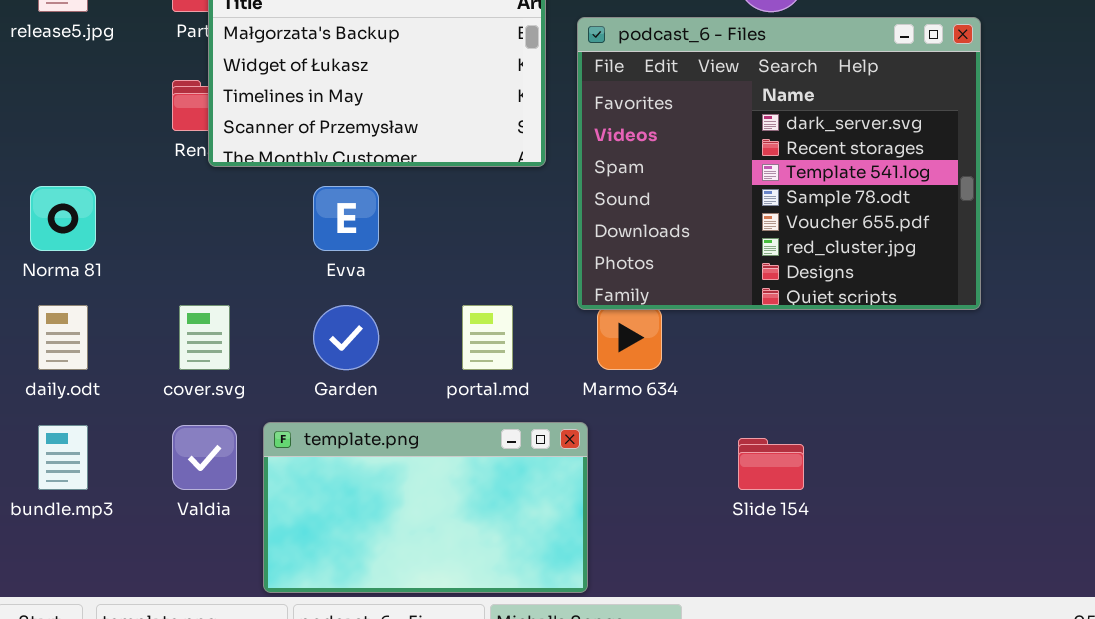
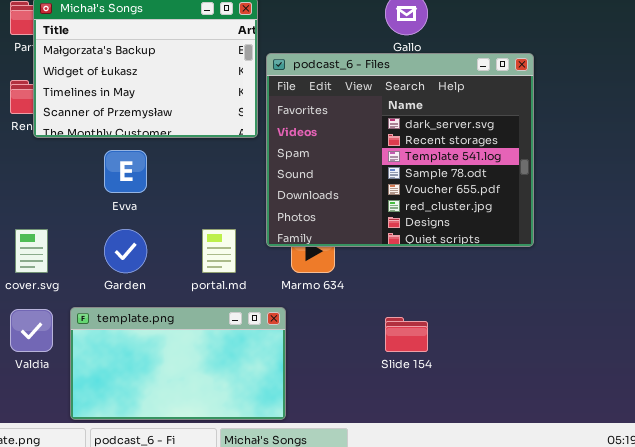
podcast_6 - Files: [577,17,981,310] -> [266,53,534,247], moved

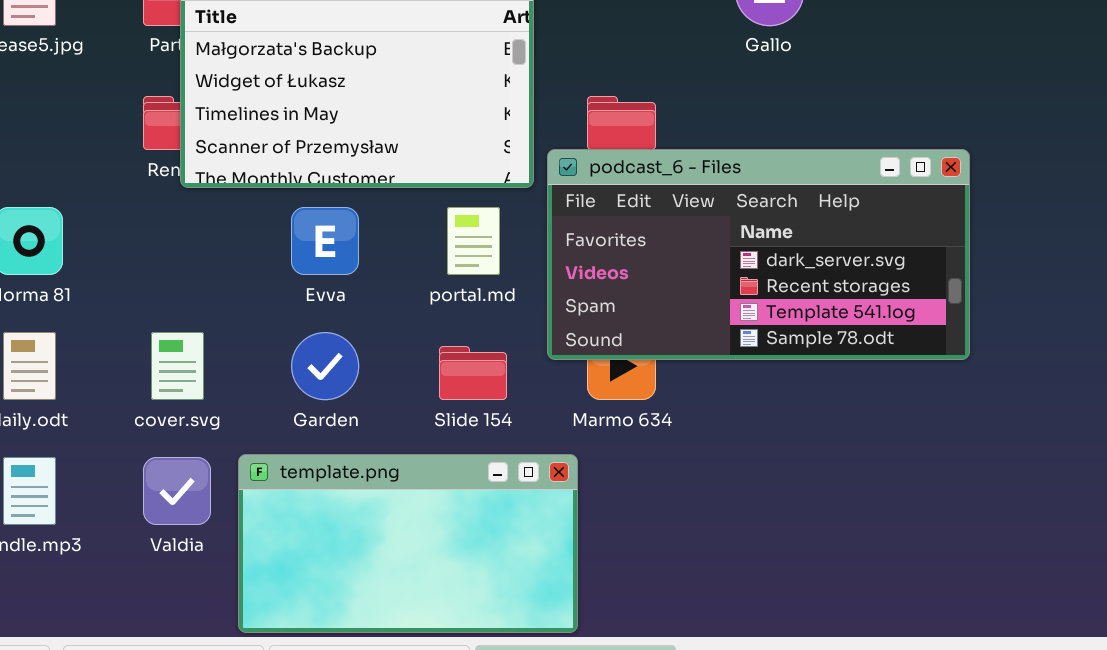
podcast_6 - Files: [266,53,534,247] -> [547,149,970,360], resized
portal.md: [202,229,236,273] -> [447,207,500,275], moved
Slide 154: [385,317,428,352] -> [439,346,507,400], moved

